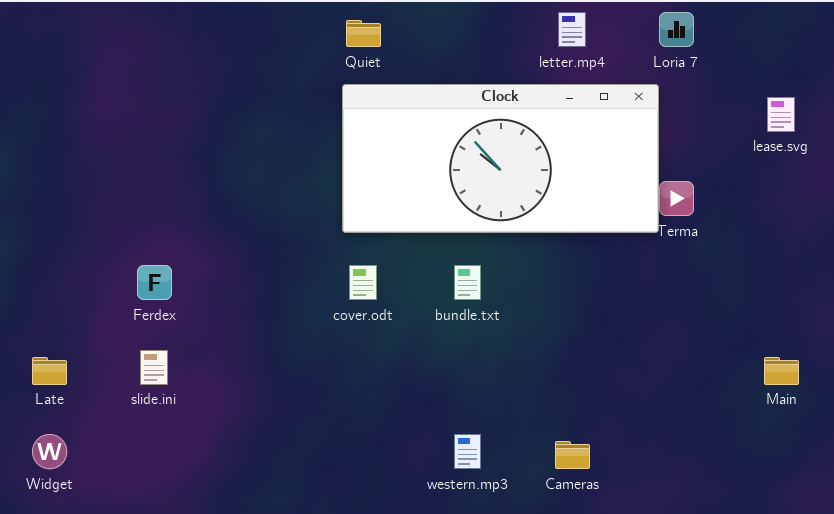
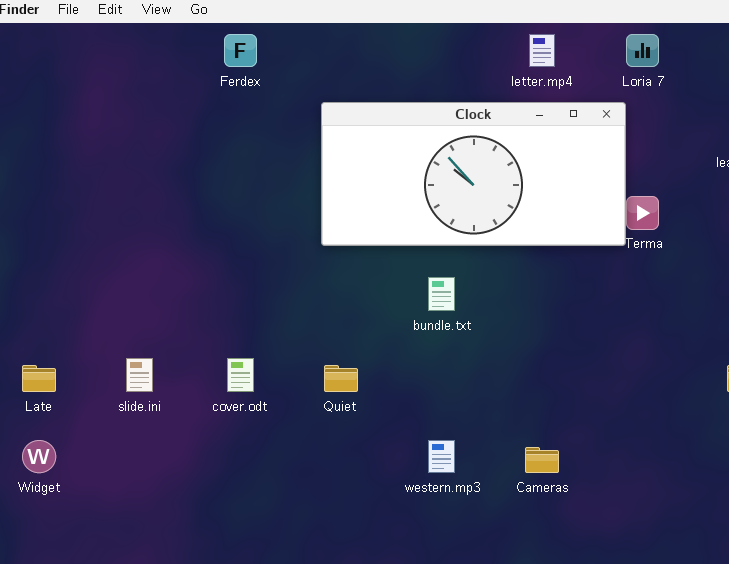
Quiet: [346,20,381,47] -> [324,365,358,392], moved
Ferdex: [137,265,172,300] -> [224,34,257,67], moved
cover.odt: [349,265,377,300] -> [227,358,254,392], moved

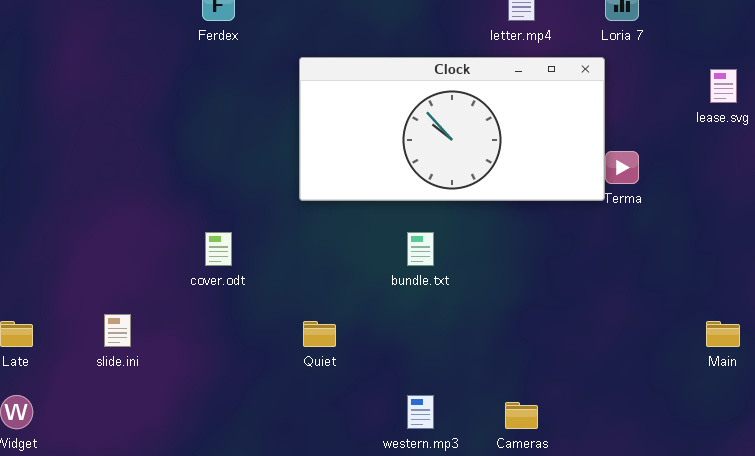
cover.odt: [227,358,254,392] -> [205,232,232,266], moved

